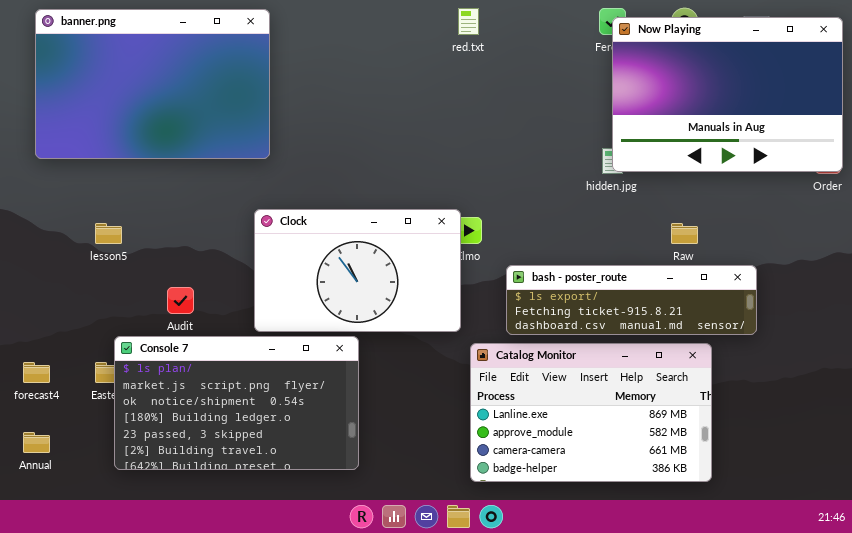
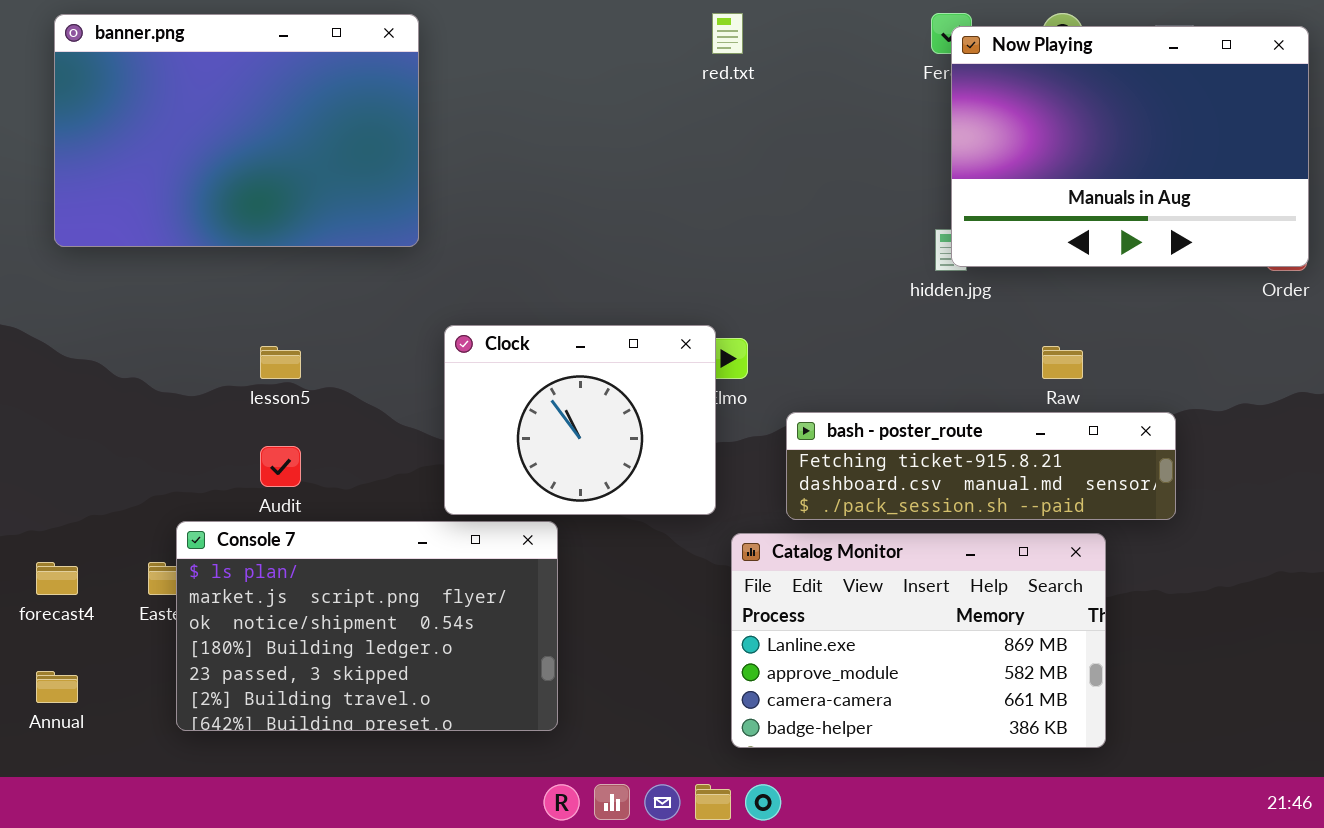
Clock: [254,209,461,332] -> [444,325,716,515], resized
lesson5: [95,223,122,244] -> [260,346,301,379], moved
bash - poster_route: [506,265,757,335] -> [786,412,1176,520], scrolled down 1 row

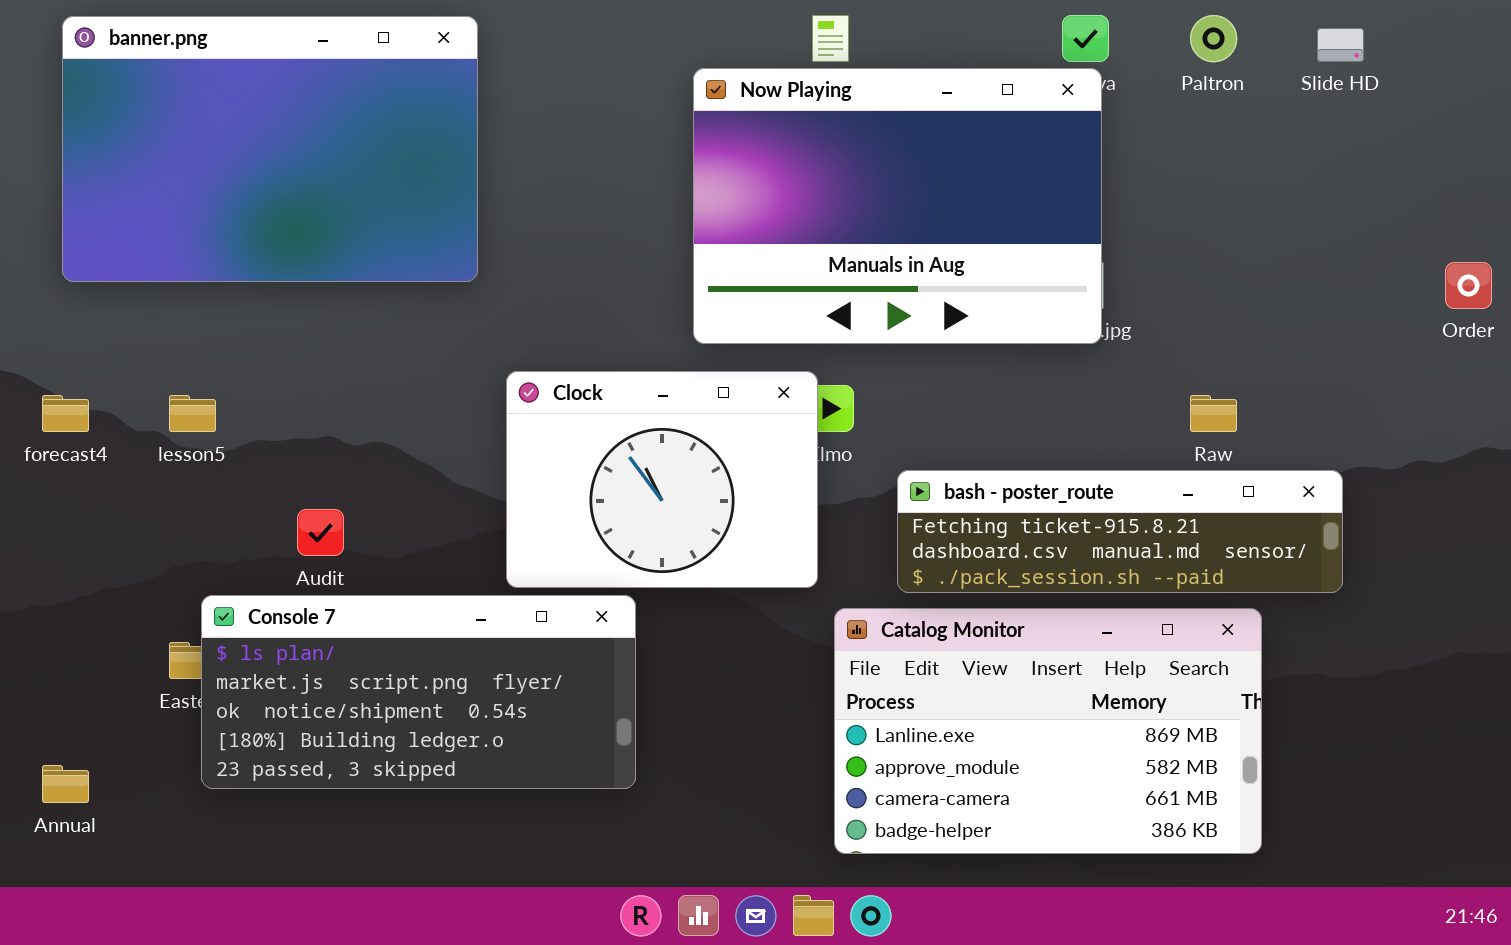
Now Playing: [951,26,1309,267] -> [693,68,1102,344], moved
lesson5: [260,346,301,379] -> [169,395,216,432], moved
Console 7: [176,521,558,731] -> [201,595,636,789], resized
forecast4: [36,562,78,595] -> [42,395,89,432], moved

